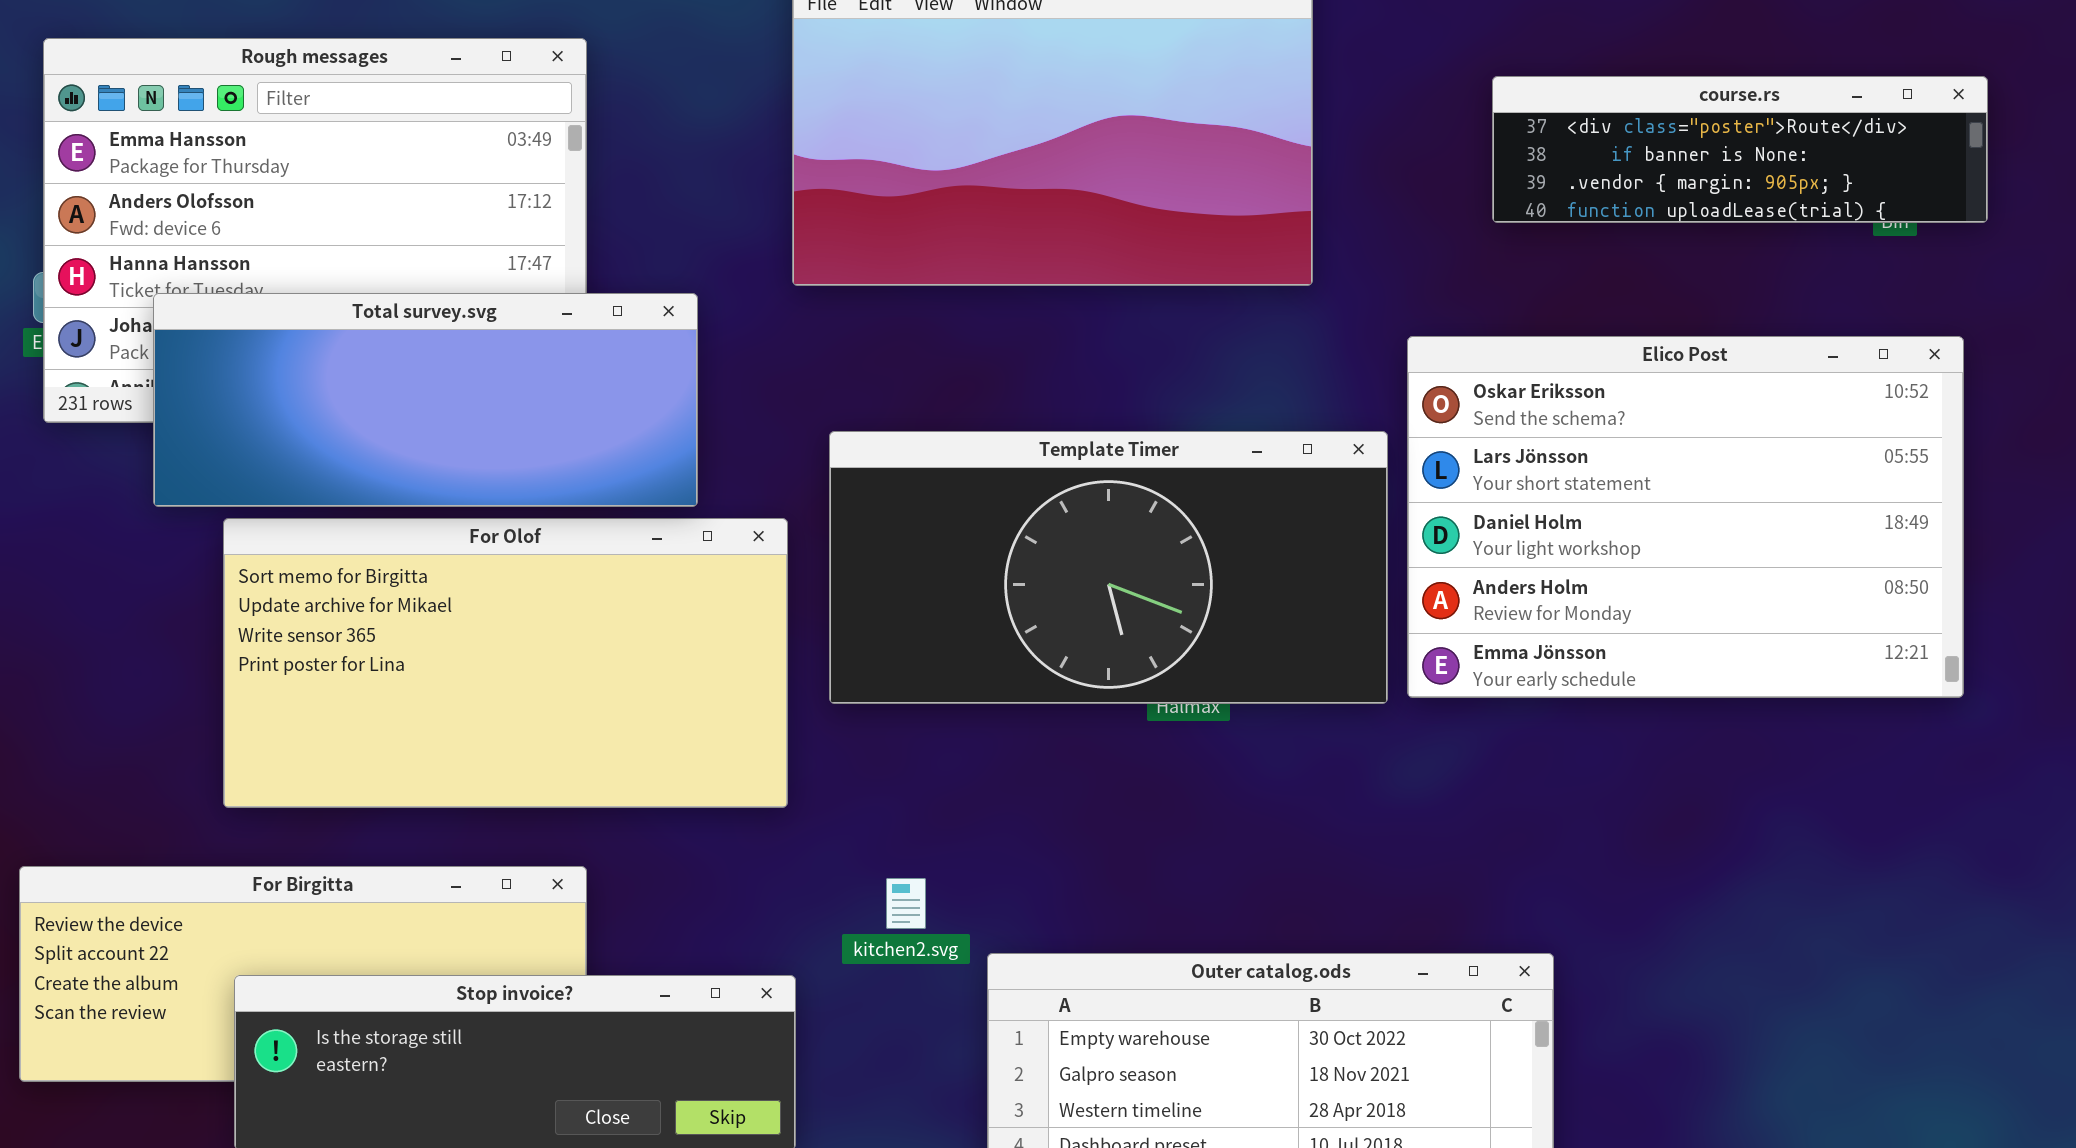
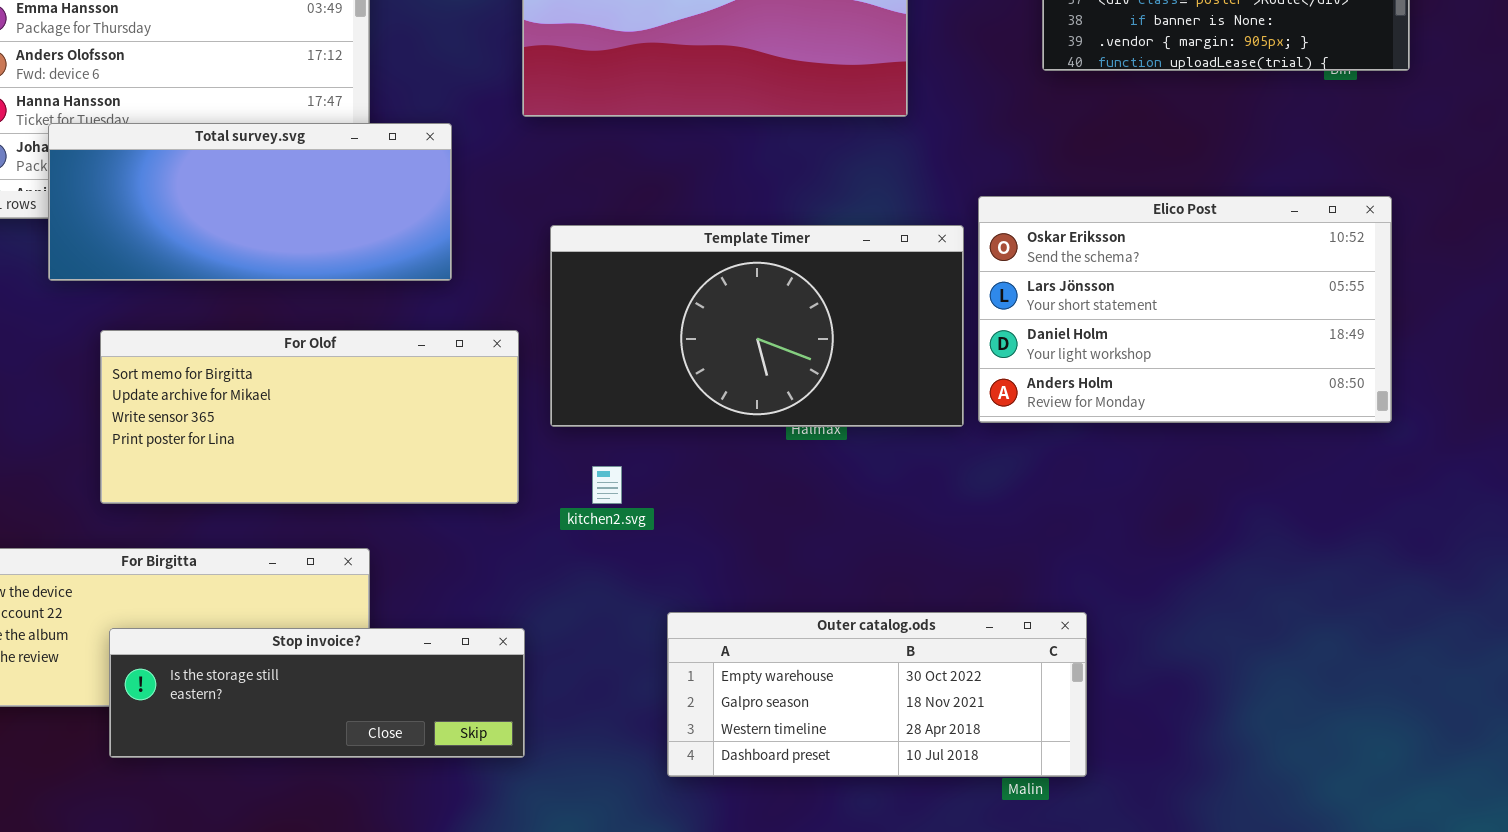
Elico Post: [1407,336,1964,698] -> [978,196,1392,423], resized
For Olof: [223,518,788,808] -> [100,330,519,504], resized
kitchen2.svg: [886,878,926,929] -> [592,466,622,504], moved

